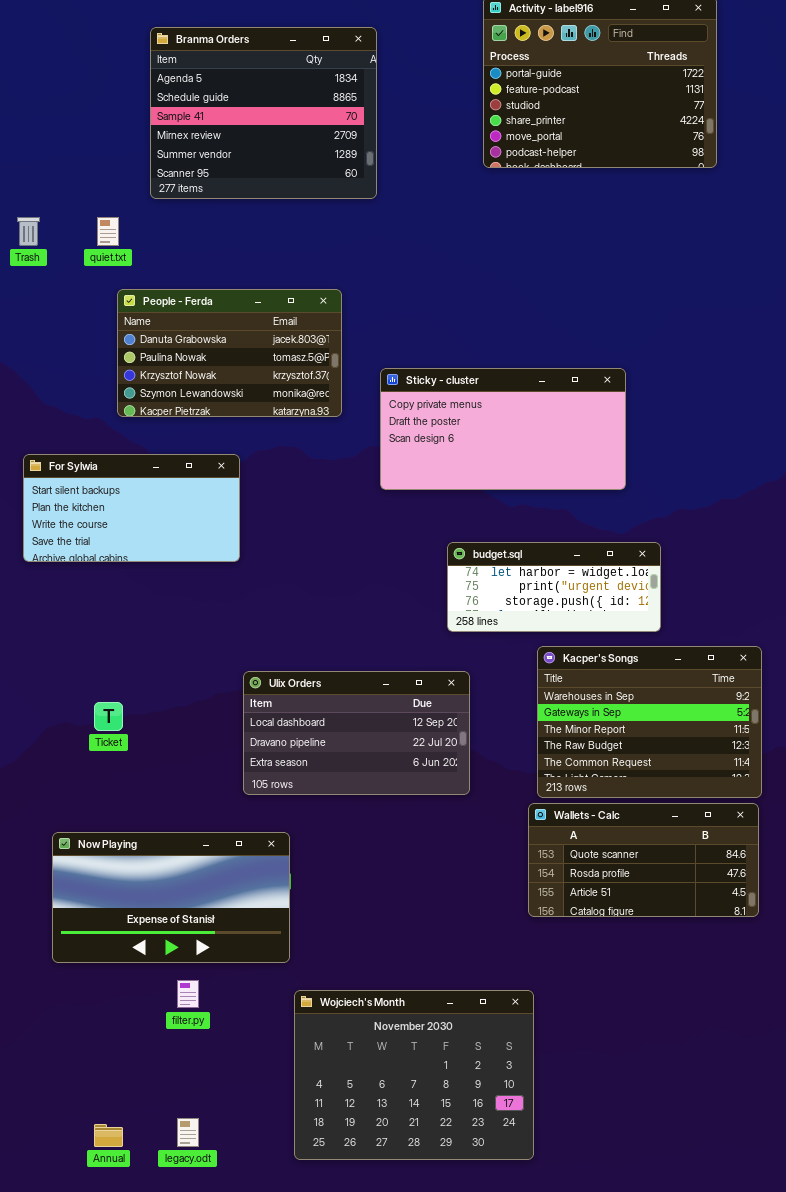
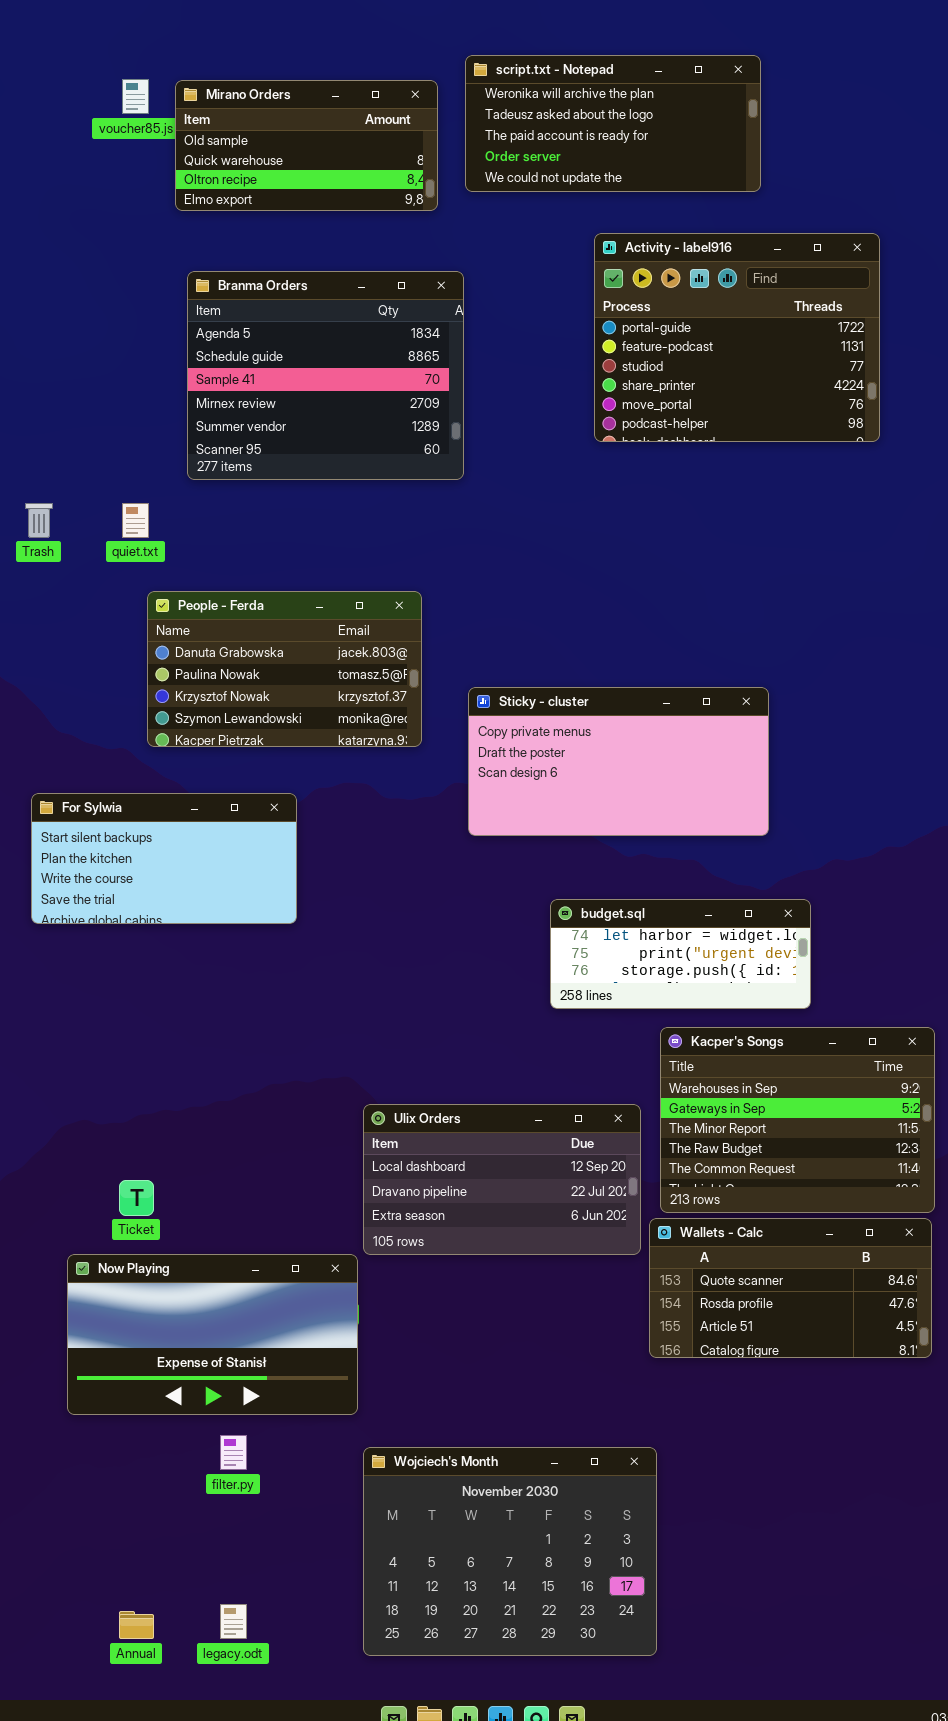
Ulix Orders: [243,671,470,795] -> [363,1104,641,1255], moved
Ticket: [94,702,123,731] -> [119,1180,154,1216], moved

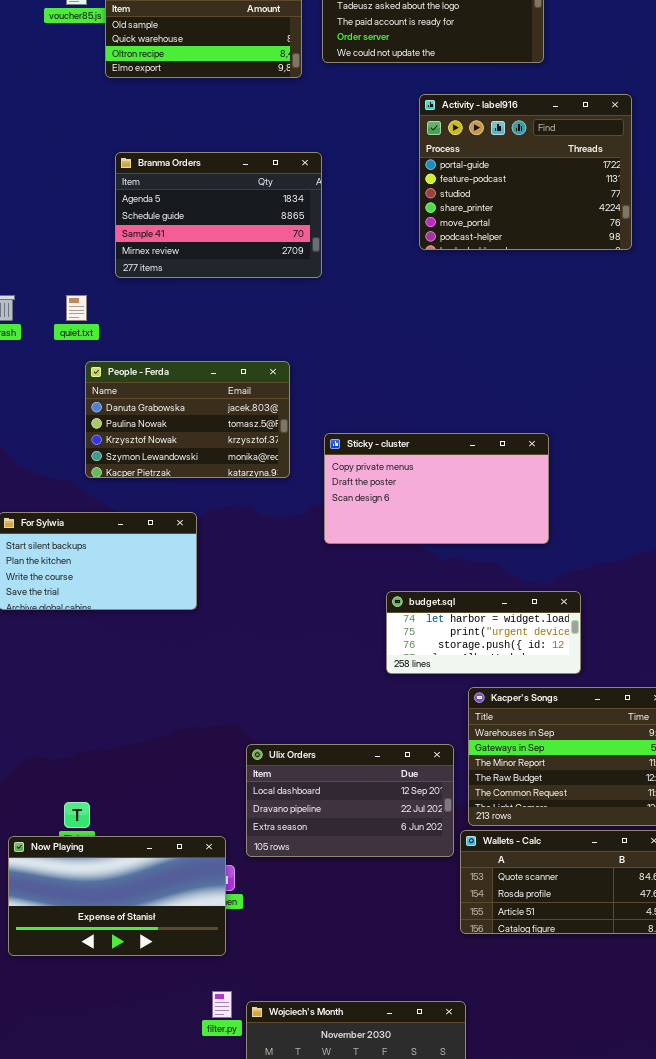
Branma Orders: [187,271,464,480] -> [115,152,322,278], resized
Now Playing: [67,1254,358,1415] -> [8,836,226,956], moved
filter.py: [220,1435,247,1470] -> [212,991,232,1018], moved

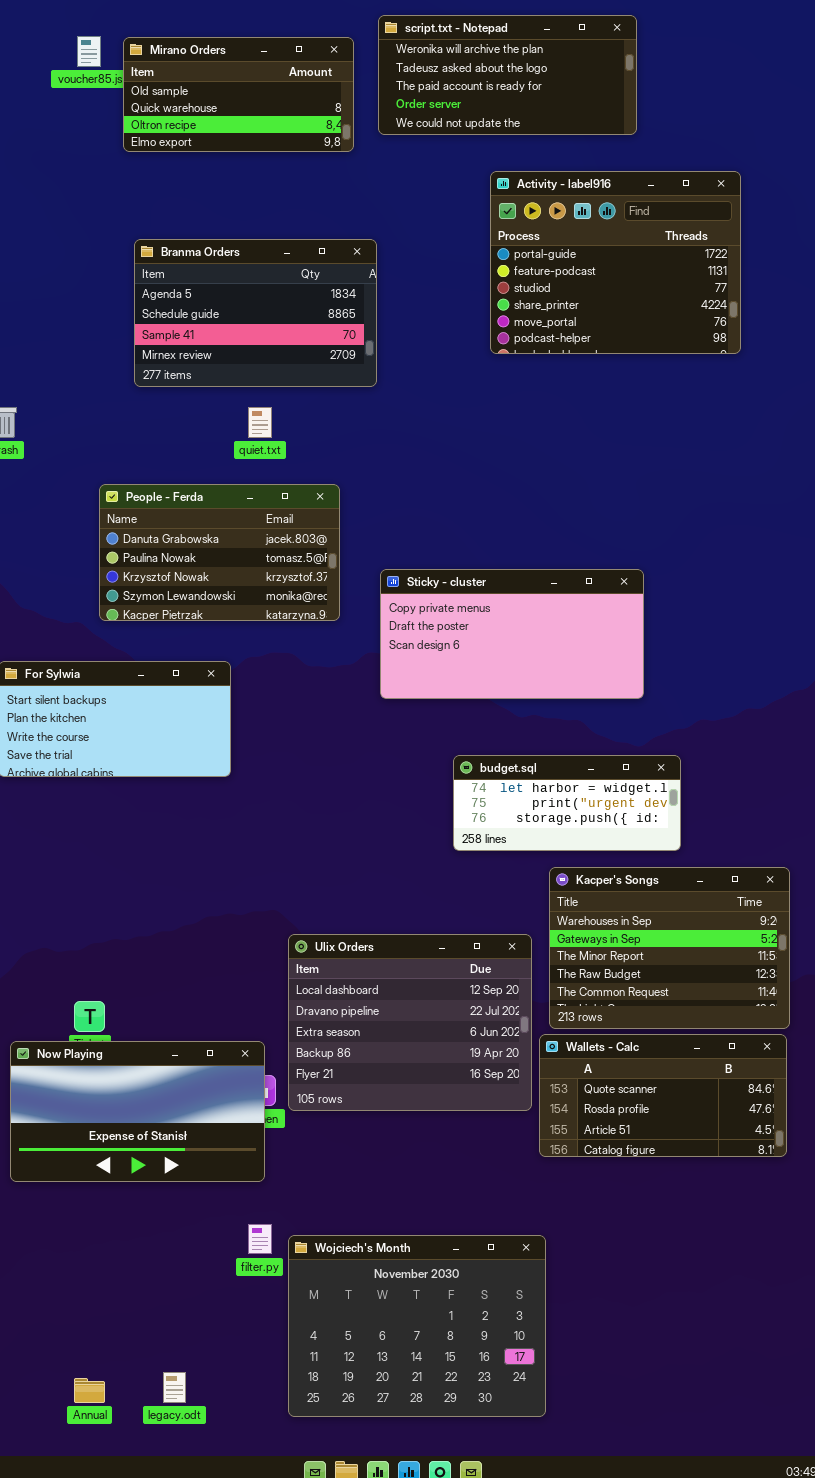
quiet.txt: [66,295,87,321] -> [248,407,272,438], moved
Ulix Orders: [246,744,454,857] -> [288,934,532,1111], resized

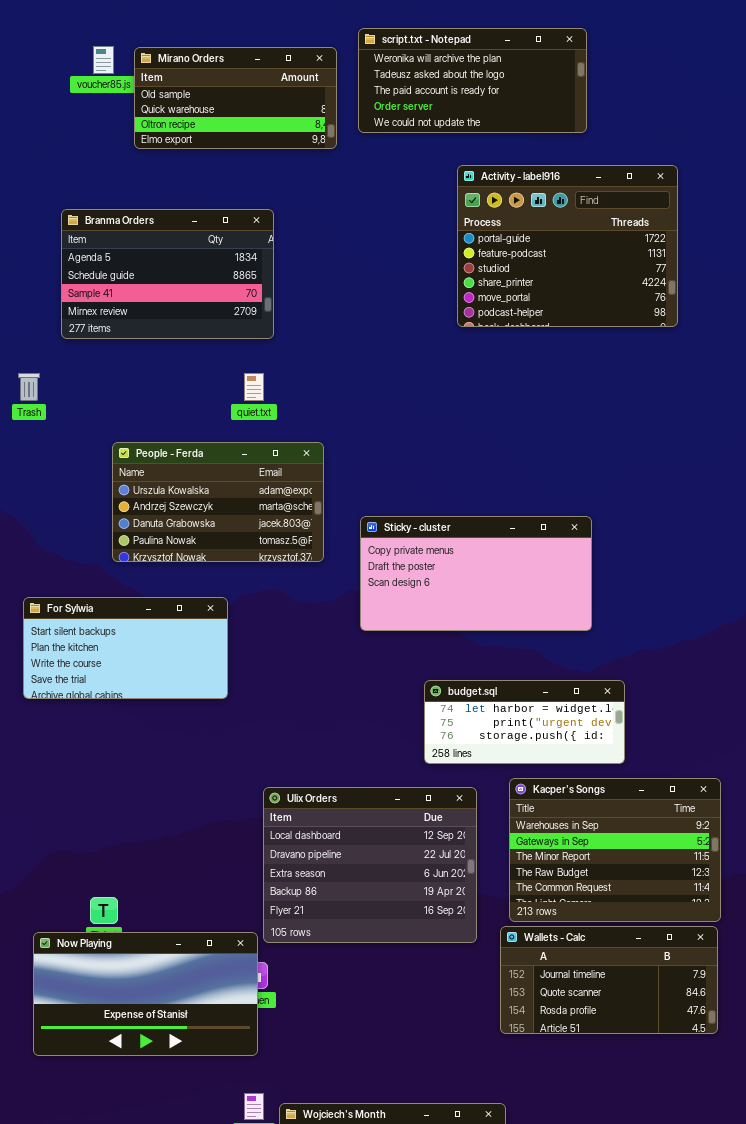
Branma Orders: [134,239,377,387] -> [61,209,274,339], moved
People - Ferda: [99,484,340,621] -> [112,442,324,562], scrolled up 2 rows
Ulix Orders: [288,934,532,1111] -> [263,787,477,943], moved
Wallets - Calc: [539,1034,787,1157] -> [500,926,718,1034], scrolled up 1 row

